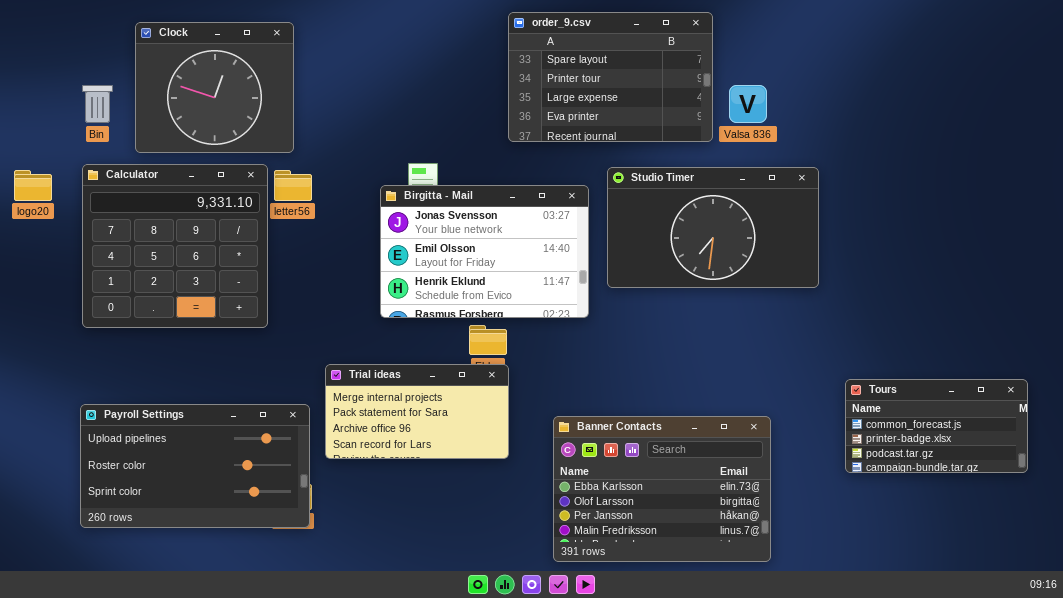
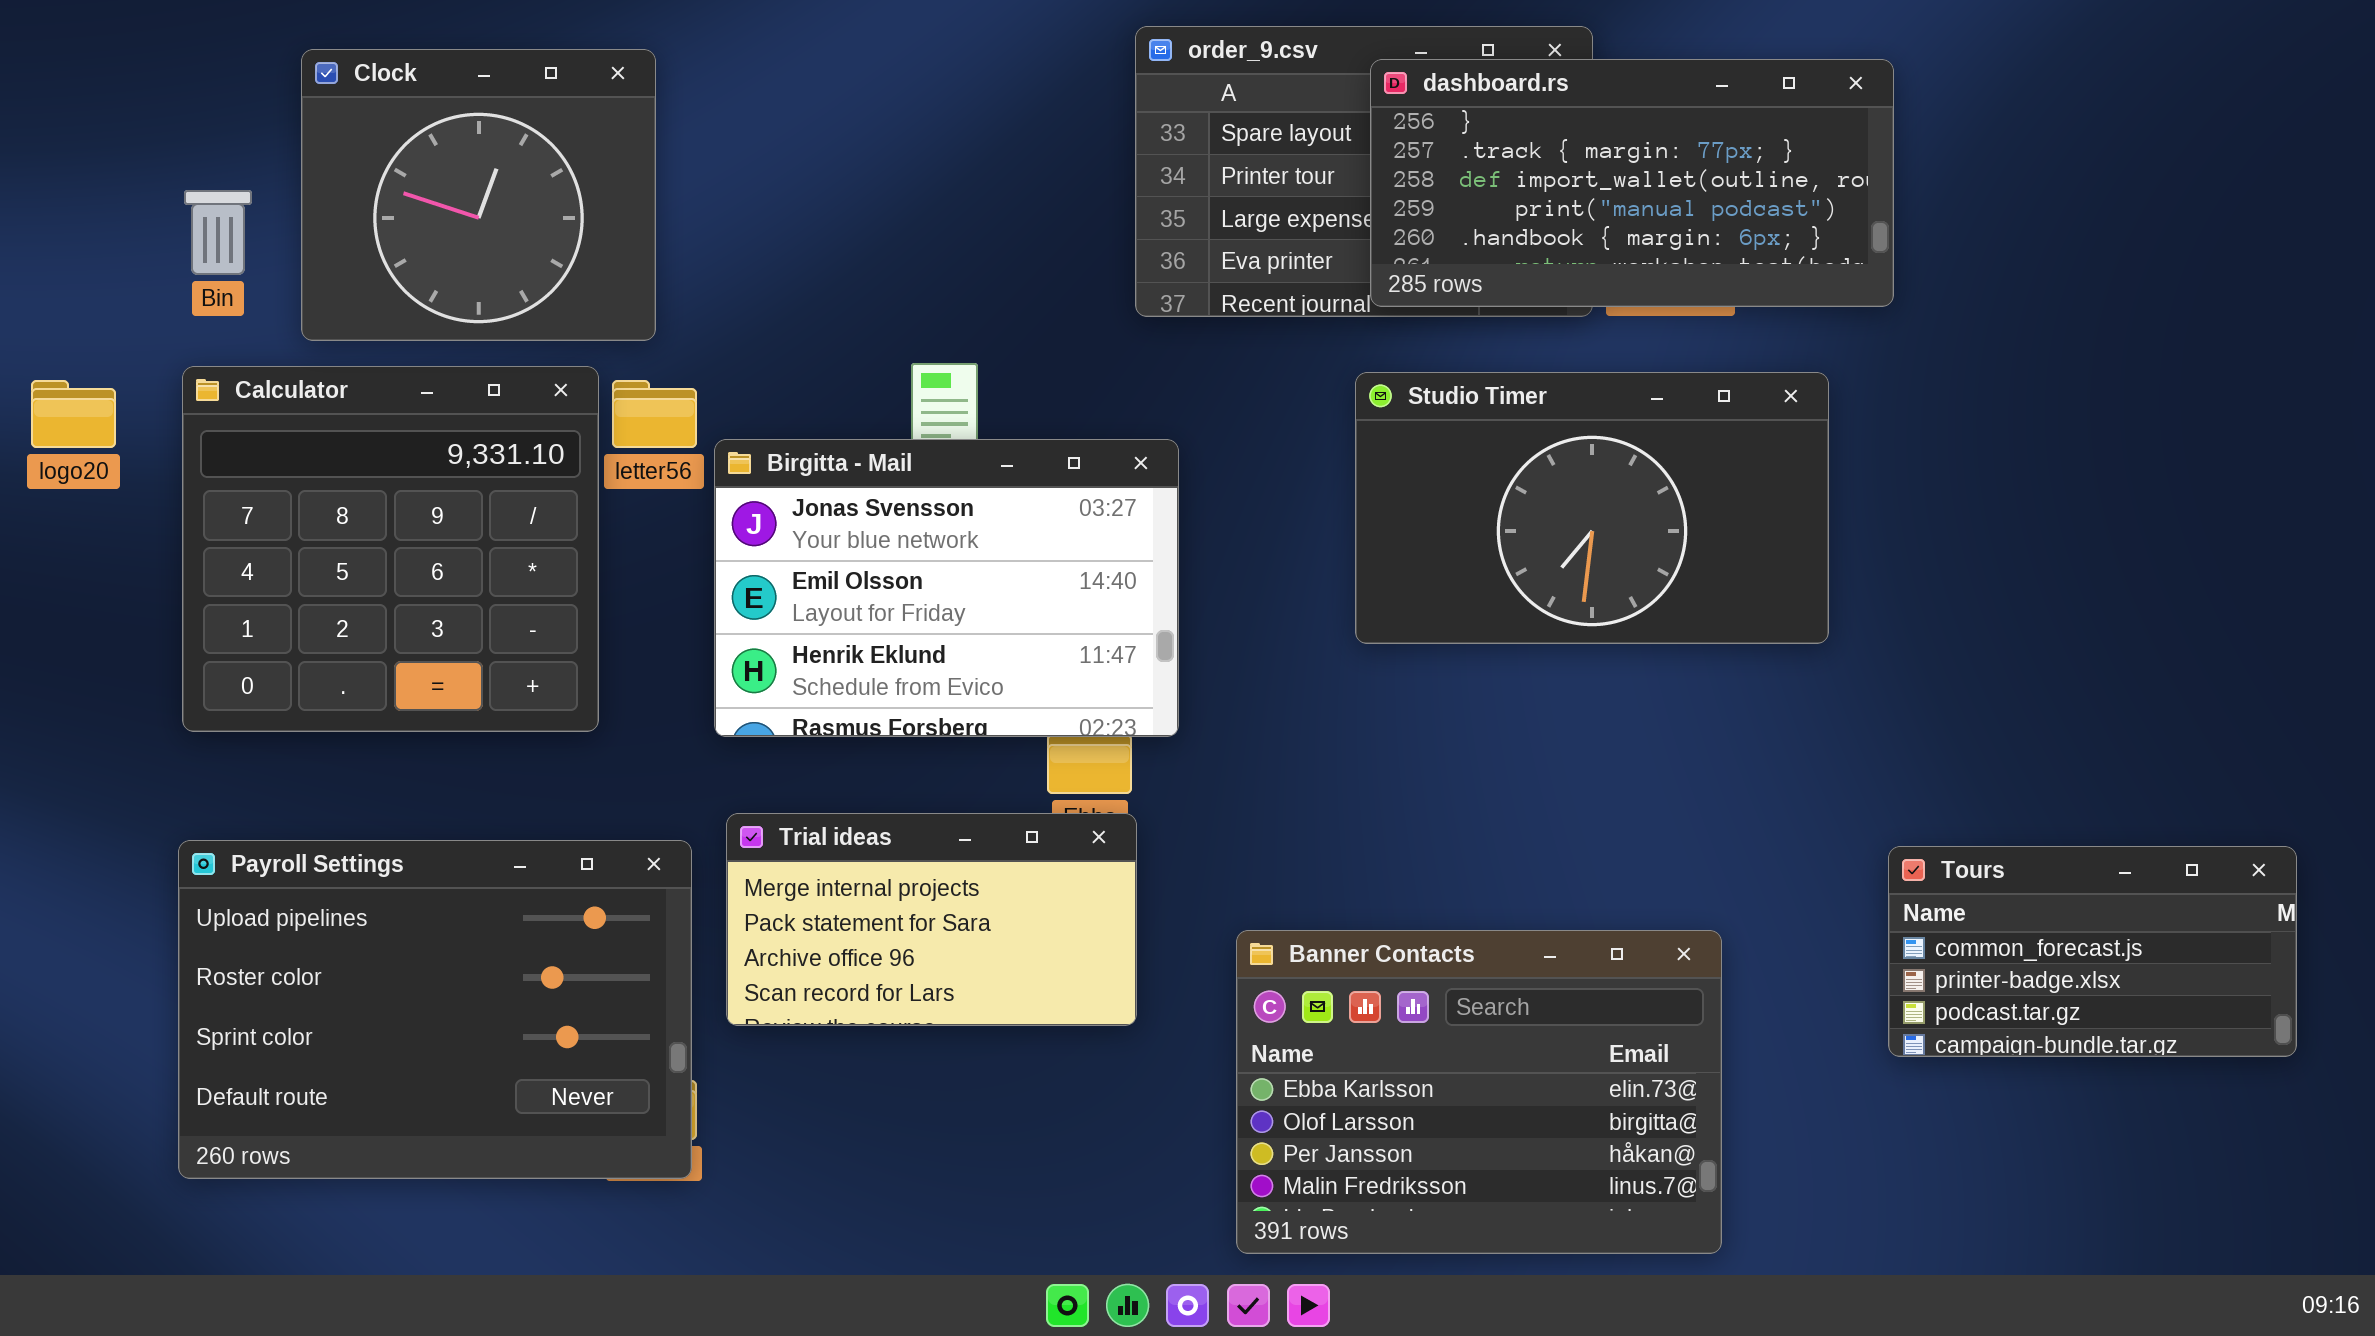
dashboard.rs: none -> [1370,59,1894,307], opened
Birgitta - Mail: [380,185,589,318] -> [714,439,1179,737], moved
Payroll Settings: [80,404,310,528] -> [178,840,692,1179], resized

